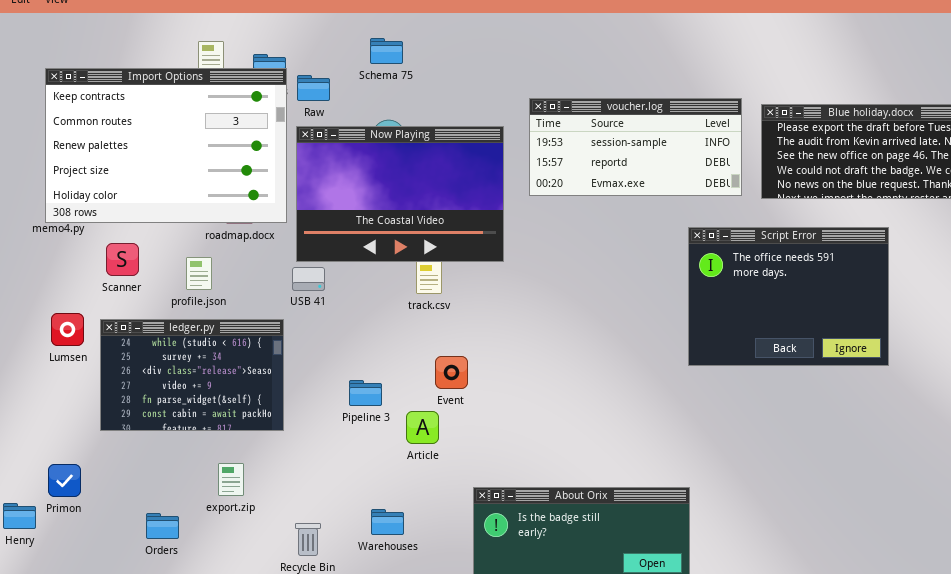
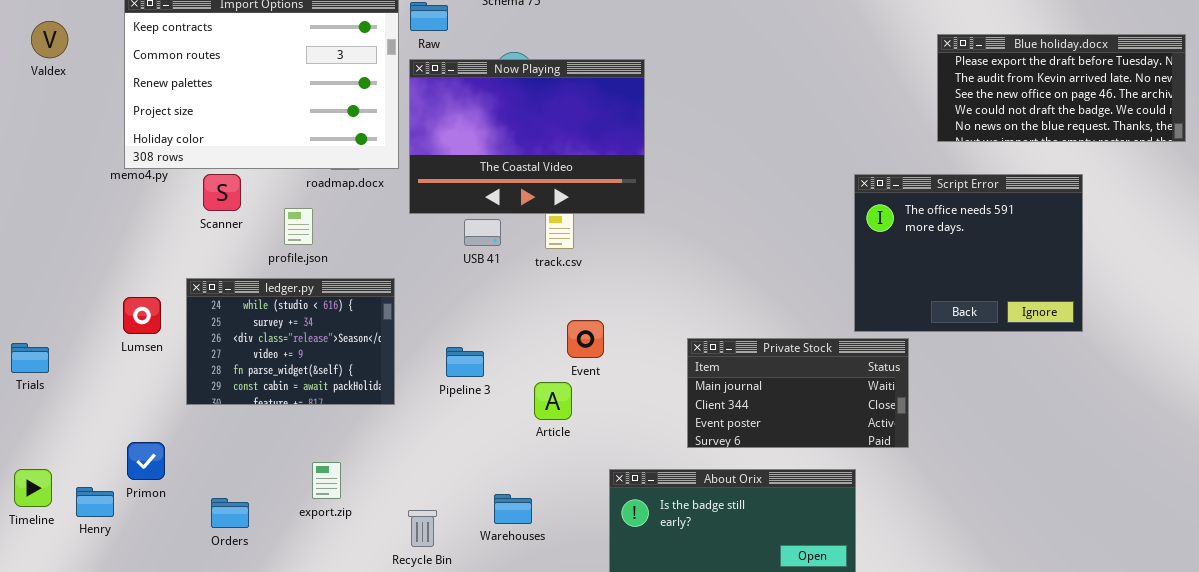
voucher.log: [529,98,742,196] -> none, closed
Scanner: [106,243,139,276] -> [203,174,241,211], moved
USB 41: [292,267,325,291] -> [464,219,501,246], moved
Lumsen: [51,313,84,346] -> [123,297,161,334], moved
Private Stock: none -> [687,338,909,448], opened
Pipeline 3: [349,380,382,406] -> [446,347,484,377], moved
export.zip: [218,463,244,496] -> [312,462,341,499], moved
Orders: [146,513,179,539] -> [211,498,249,528], moved

